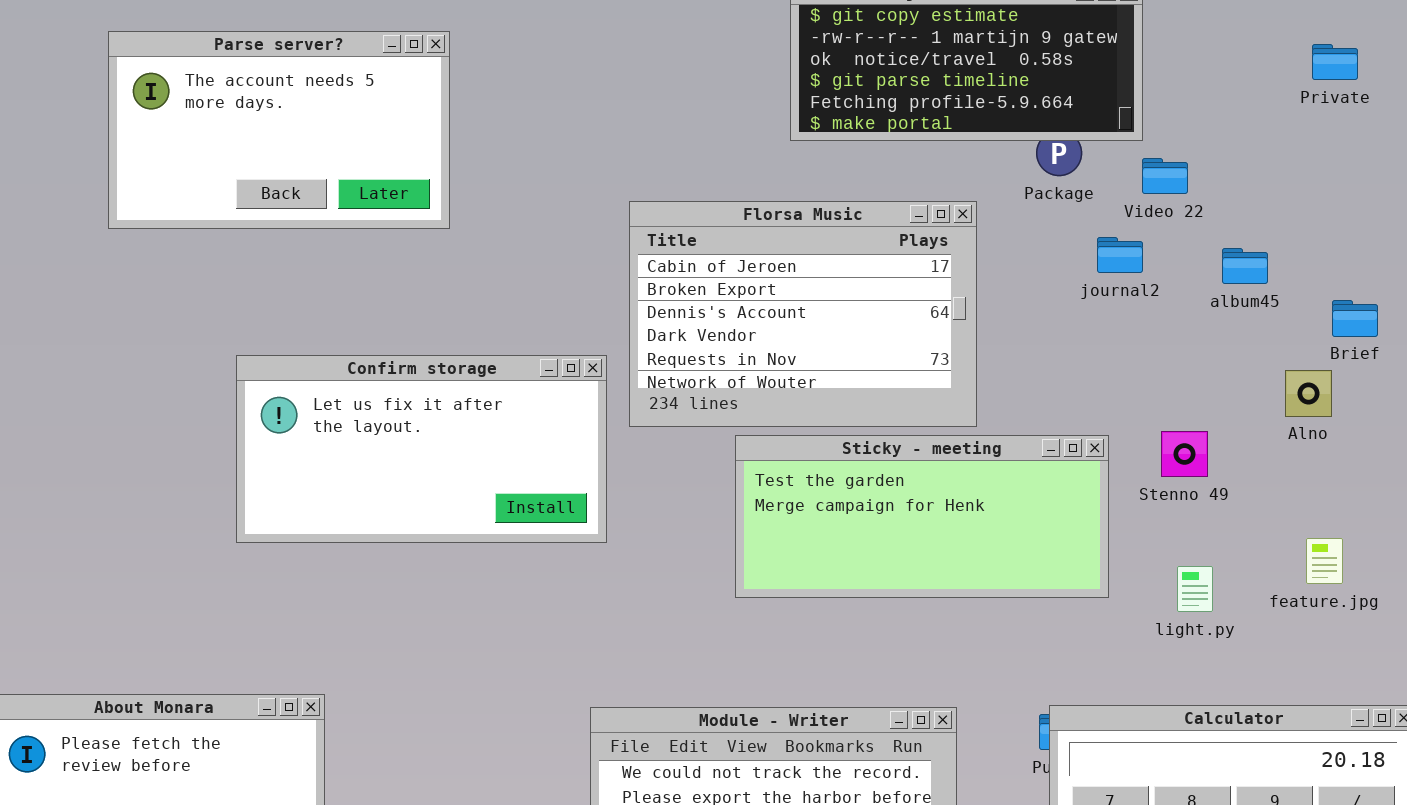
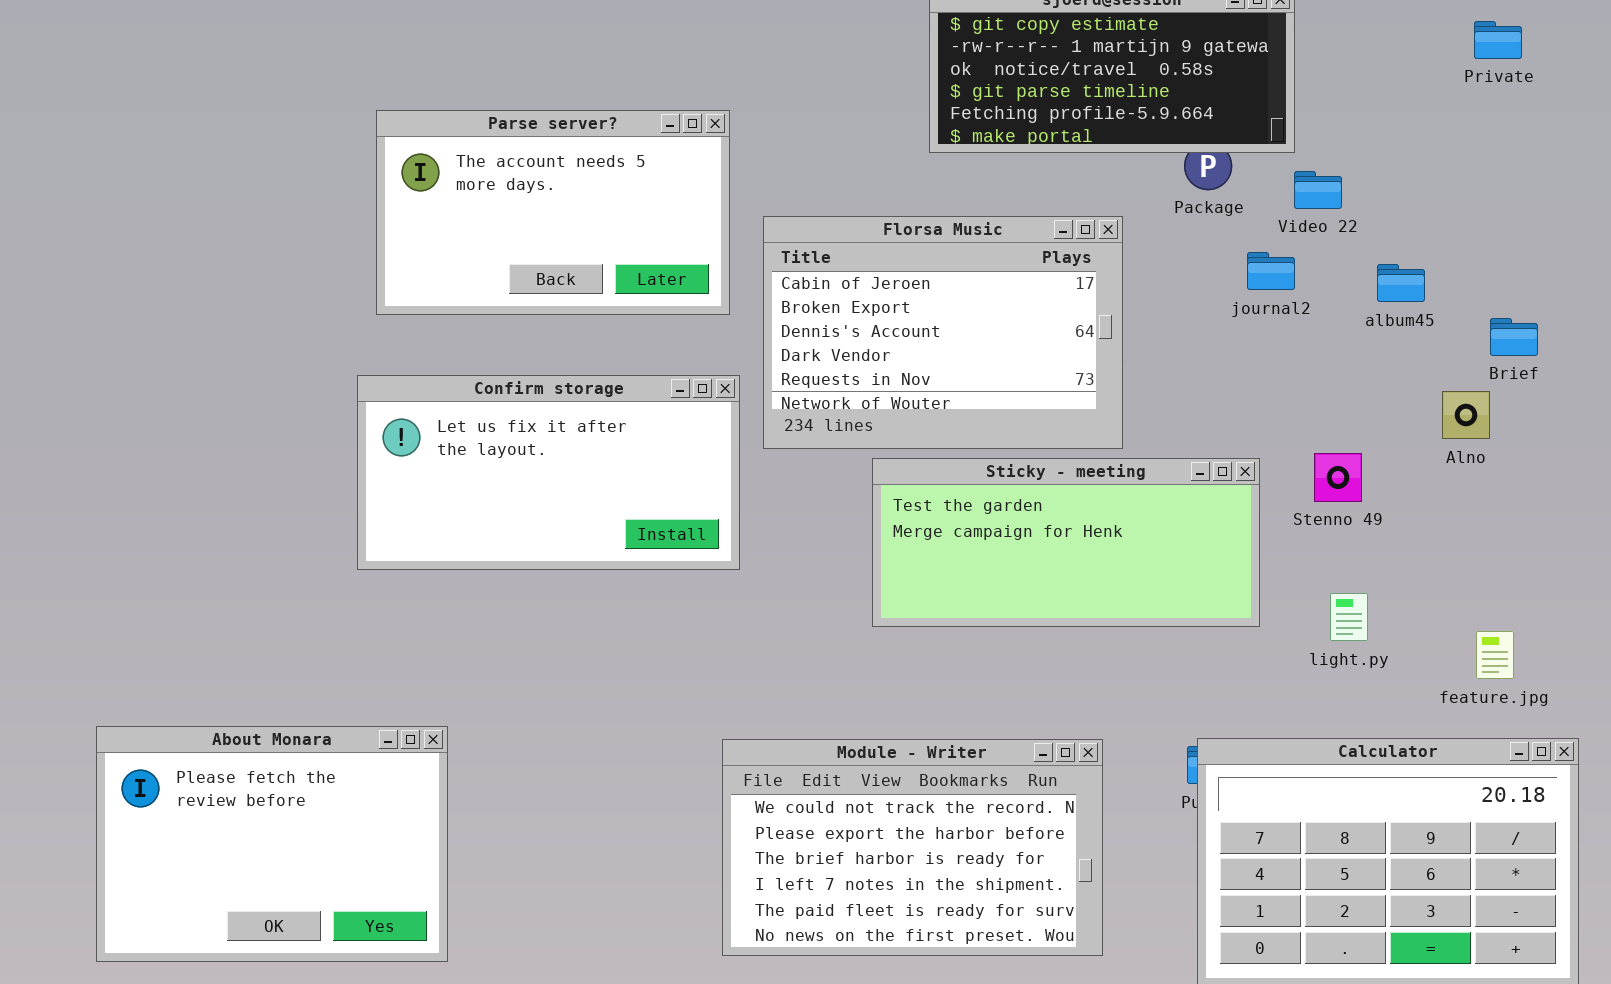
Parse server?: [108,31,450,229] -> [376,110,730,315], moved
Private: [1312,44,1358,80] -> [1474,21,1522,59], moved
feature.jpg: [1306,538,1343,584] -> [1476,631,1514,679], moved

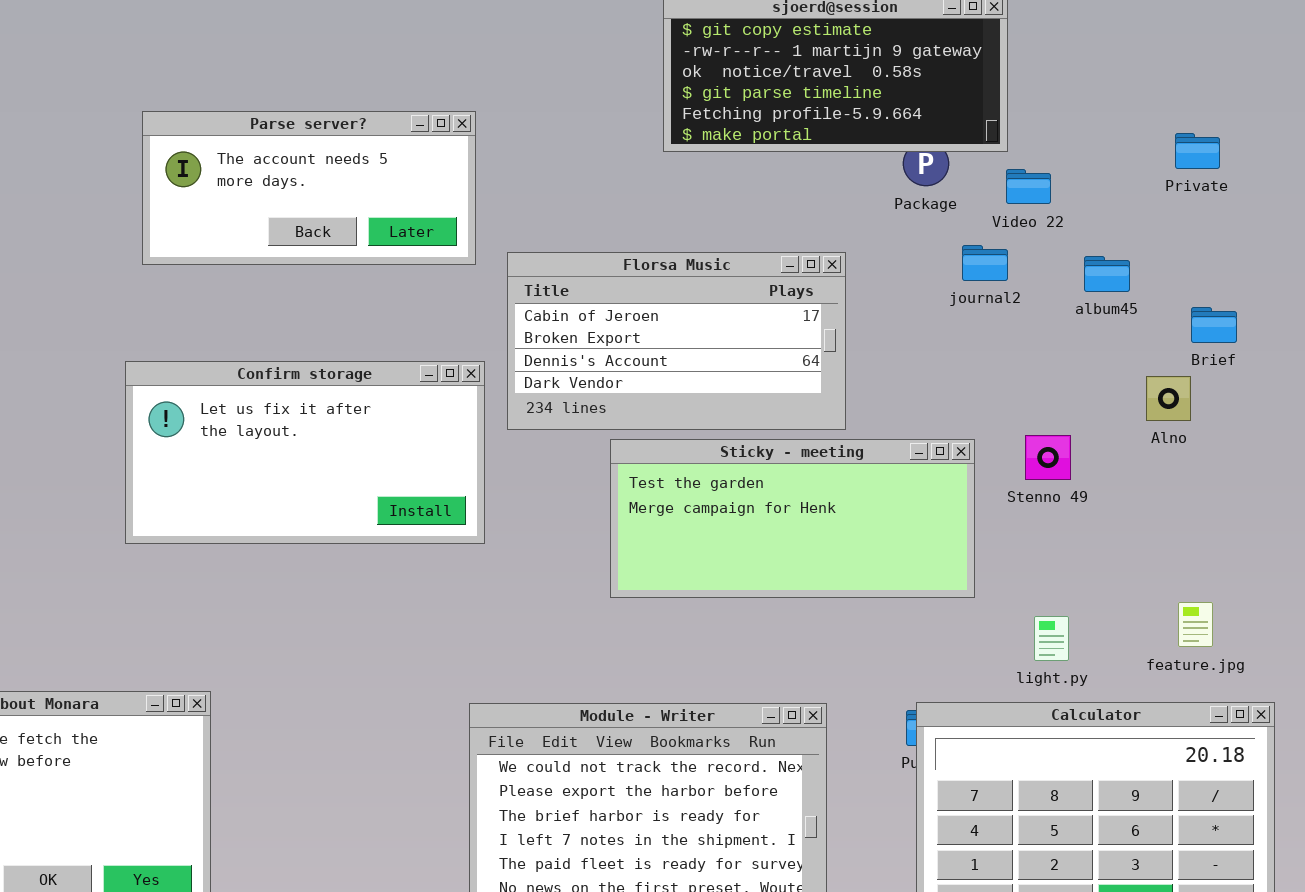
Private: [1474,21,1522,59] -> [1175,133,1220,169], moved
Parse server?: [376,110,730,315] -> [142,111,476,265], resized
Florsa Music: [763,216,1123,449] -> [507,252,846,430], resized
light.py: [1330,593,1368,641] -> [1034,616,1069,661], moved

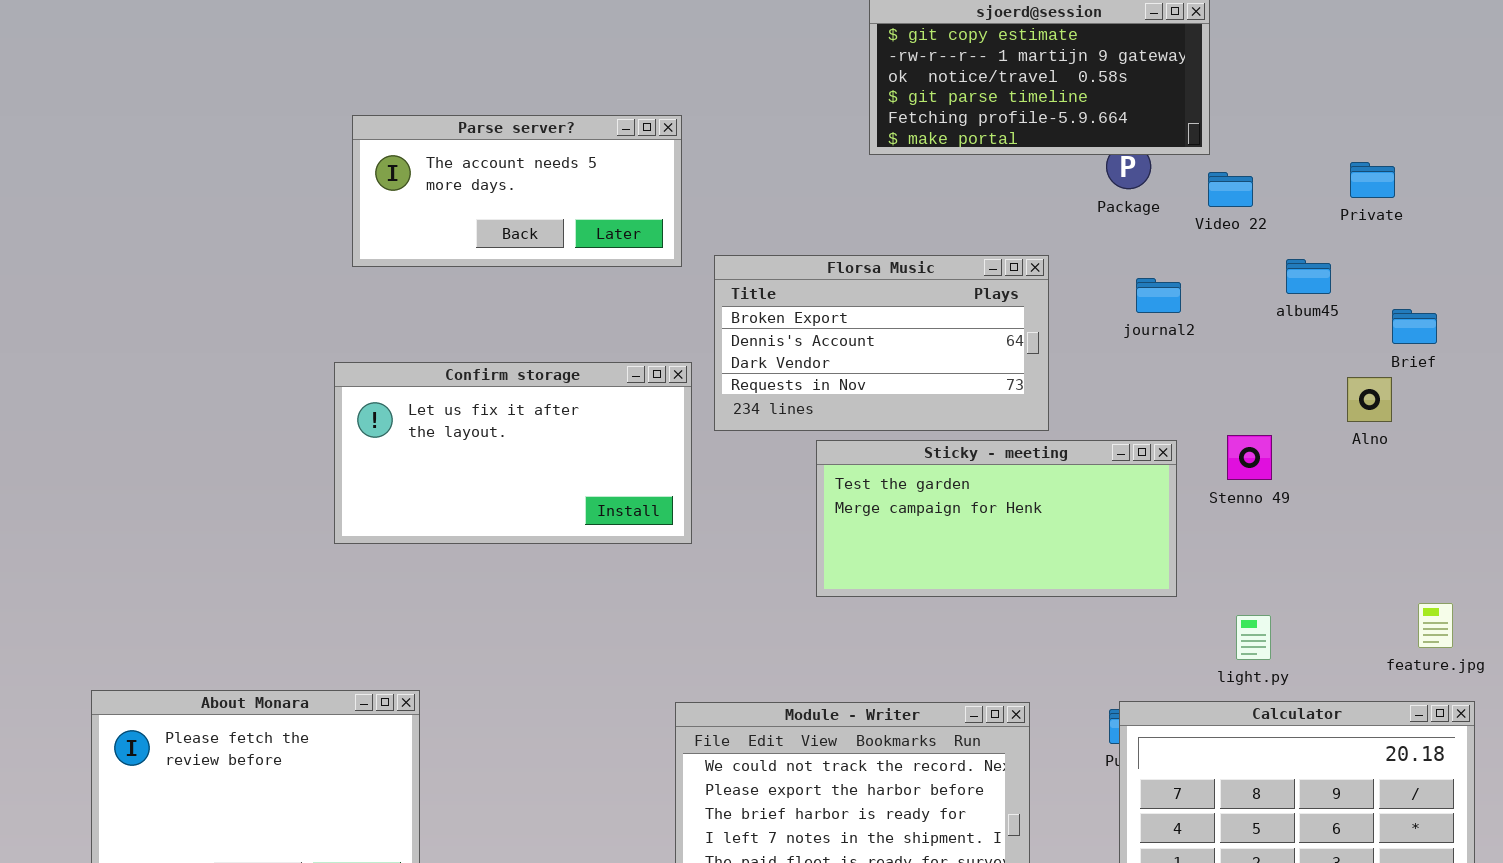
Private: [1175,133,1220,169] -> [1350,162,1395,198], moved
journal2: [962,245,1008,281] -> [1136,278,1181,313], moved
Florsa Music: [507,252,846,430] -> [714,255,1049,431], scrolled down 1 row
feature.jpg: [1178,602,1213,647] -> [1418,603,1453,648], moved

